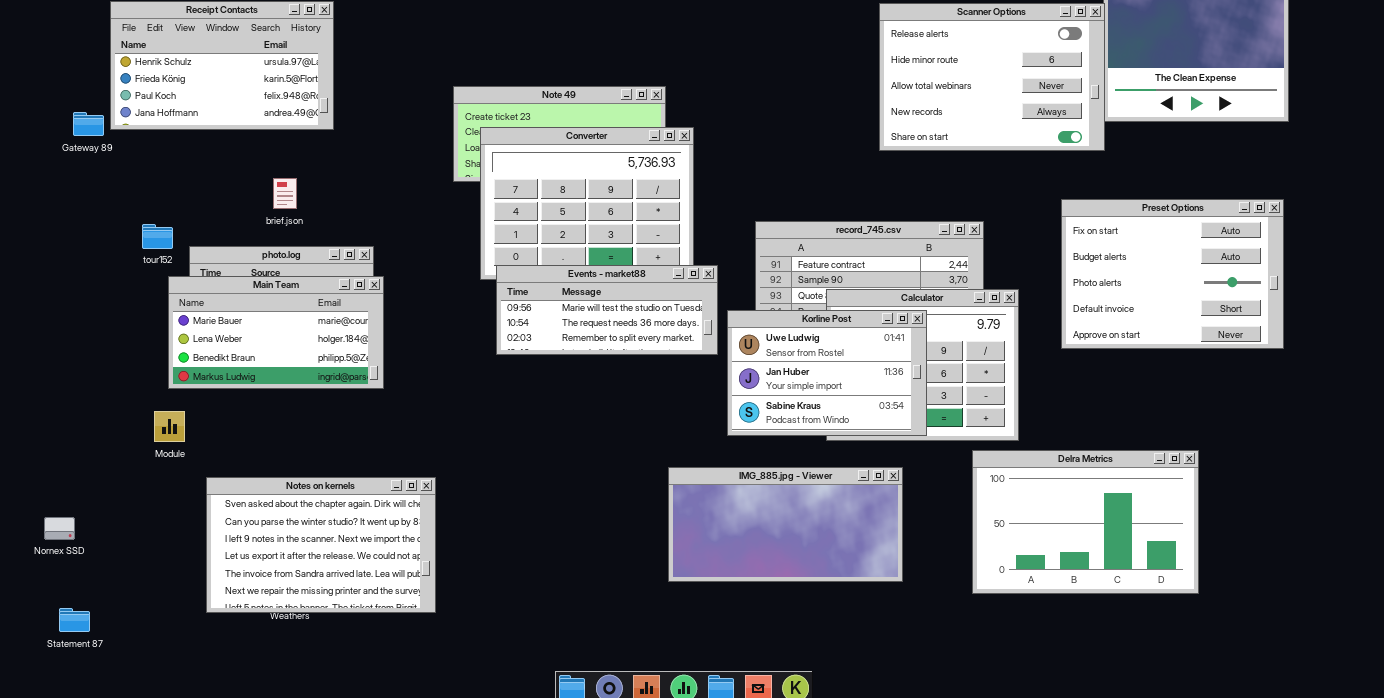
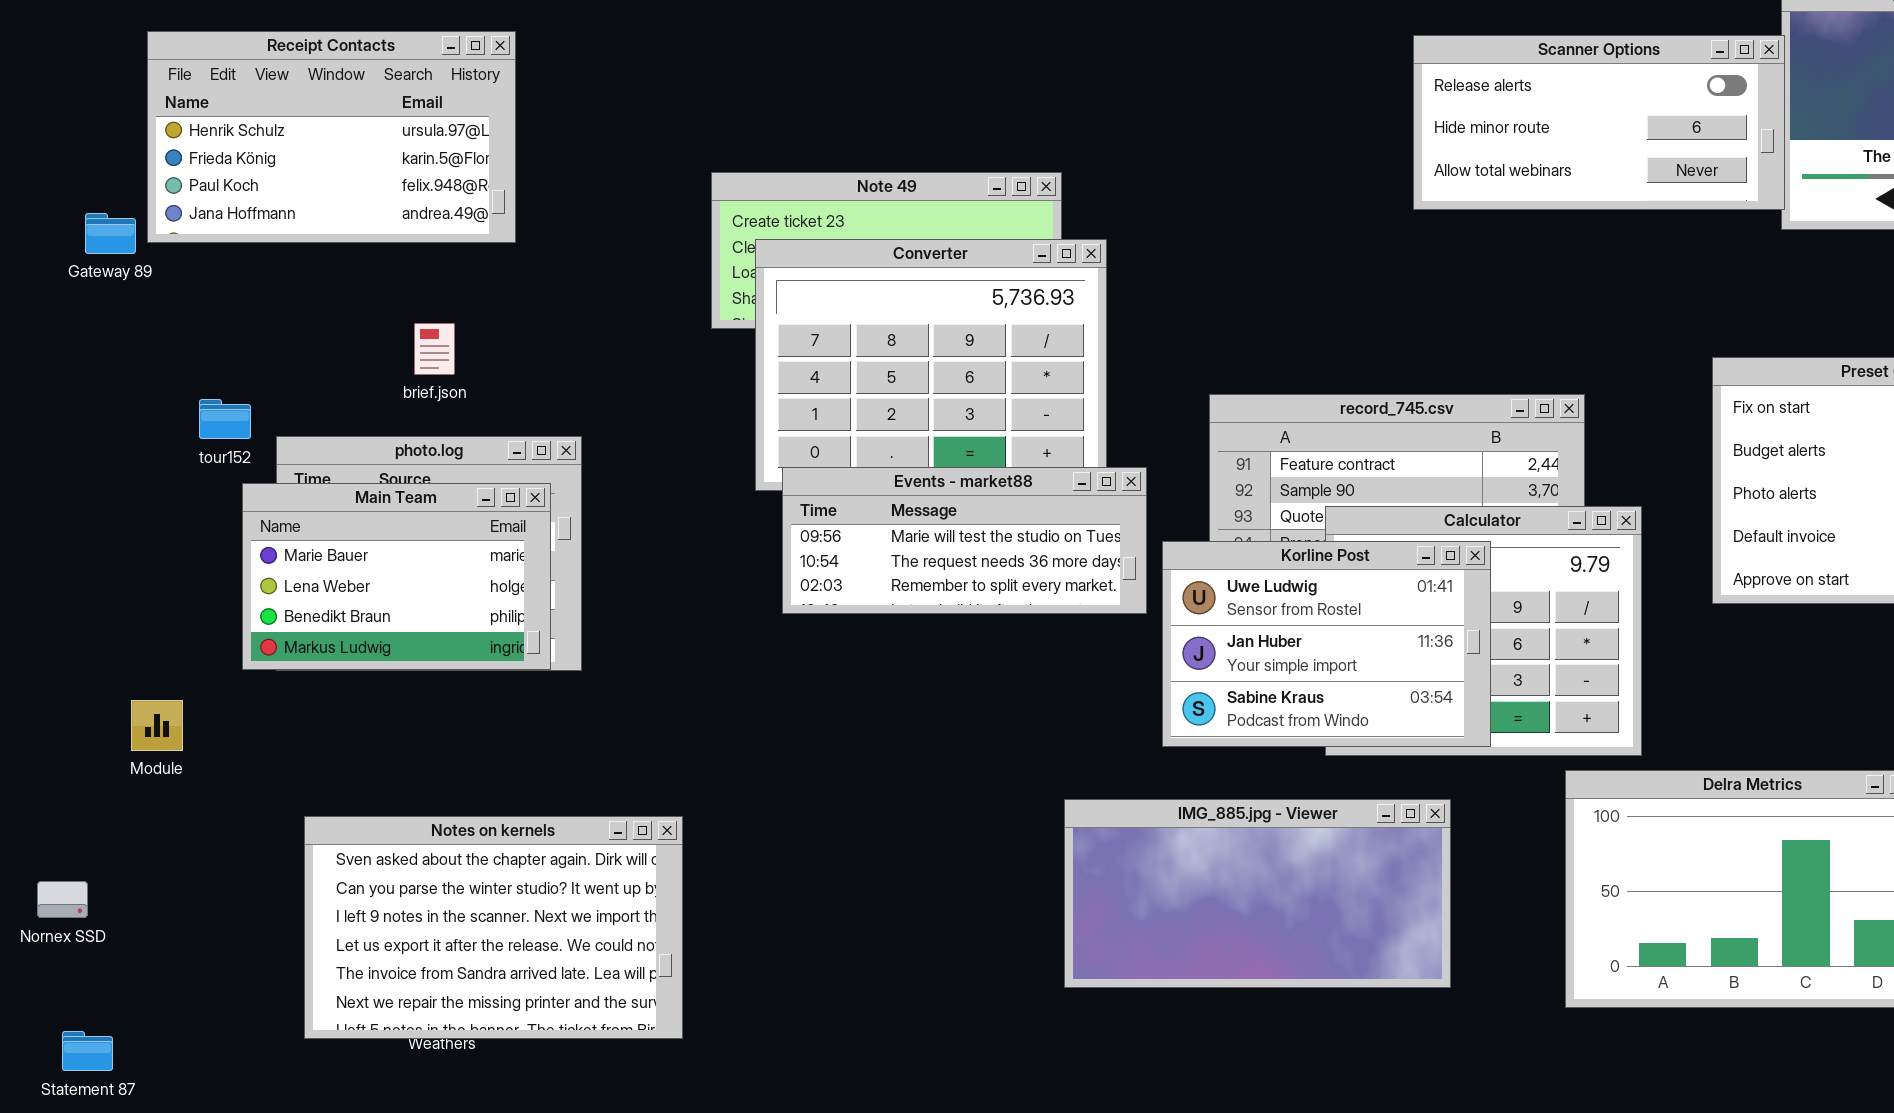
Scanner Options: [879,3,1105,151] -> [1413,35,1785,210], resized
Main Team: [168,276,384,389] -> [242,483,551,670], resized
Module: [154,411,185,442] -> [131,700,183,751], moved

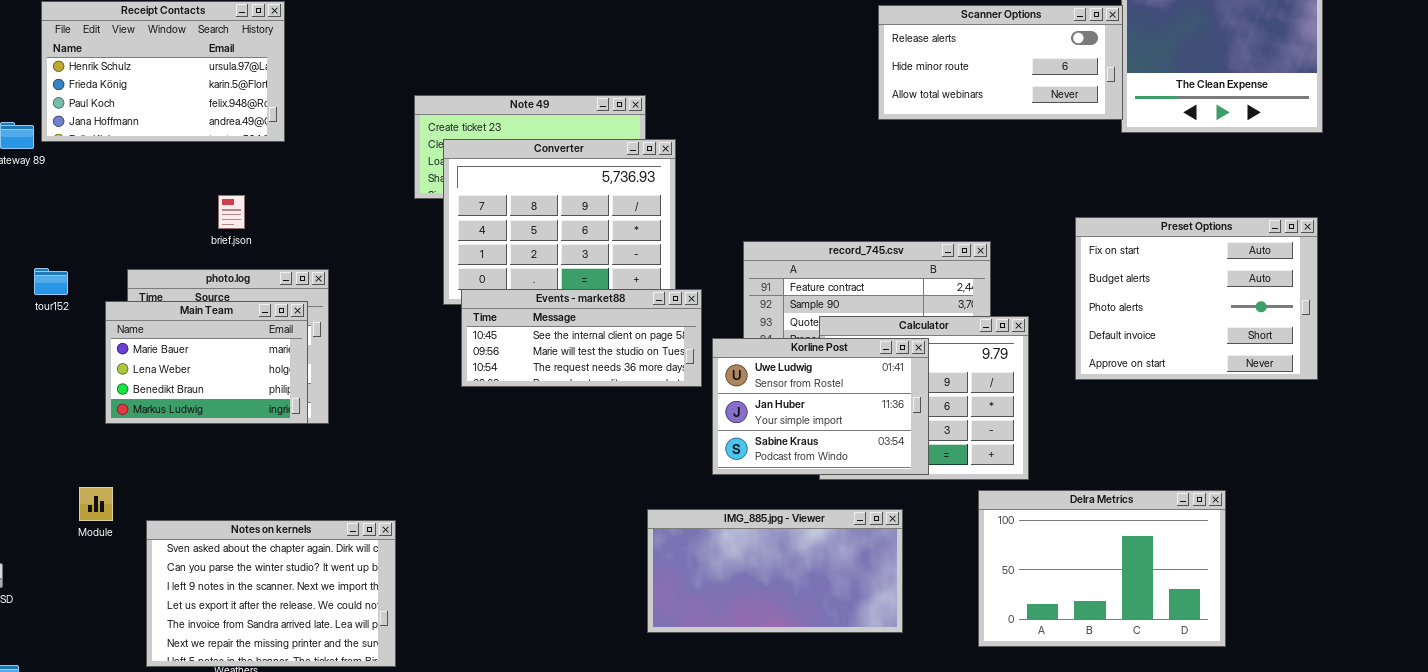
tour152: [199,399,251,439] -> [34,268,68,295], moved
Events - market88: [782,467,1147,614] -> [461,289,702,387], scrolled up 1 row
Module: [131,700,183,751] -> [79,487,113,521], moved

